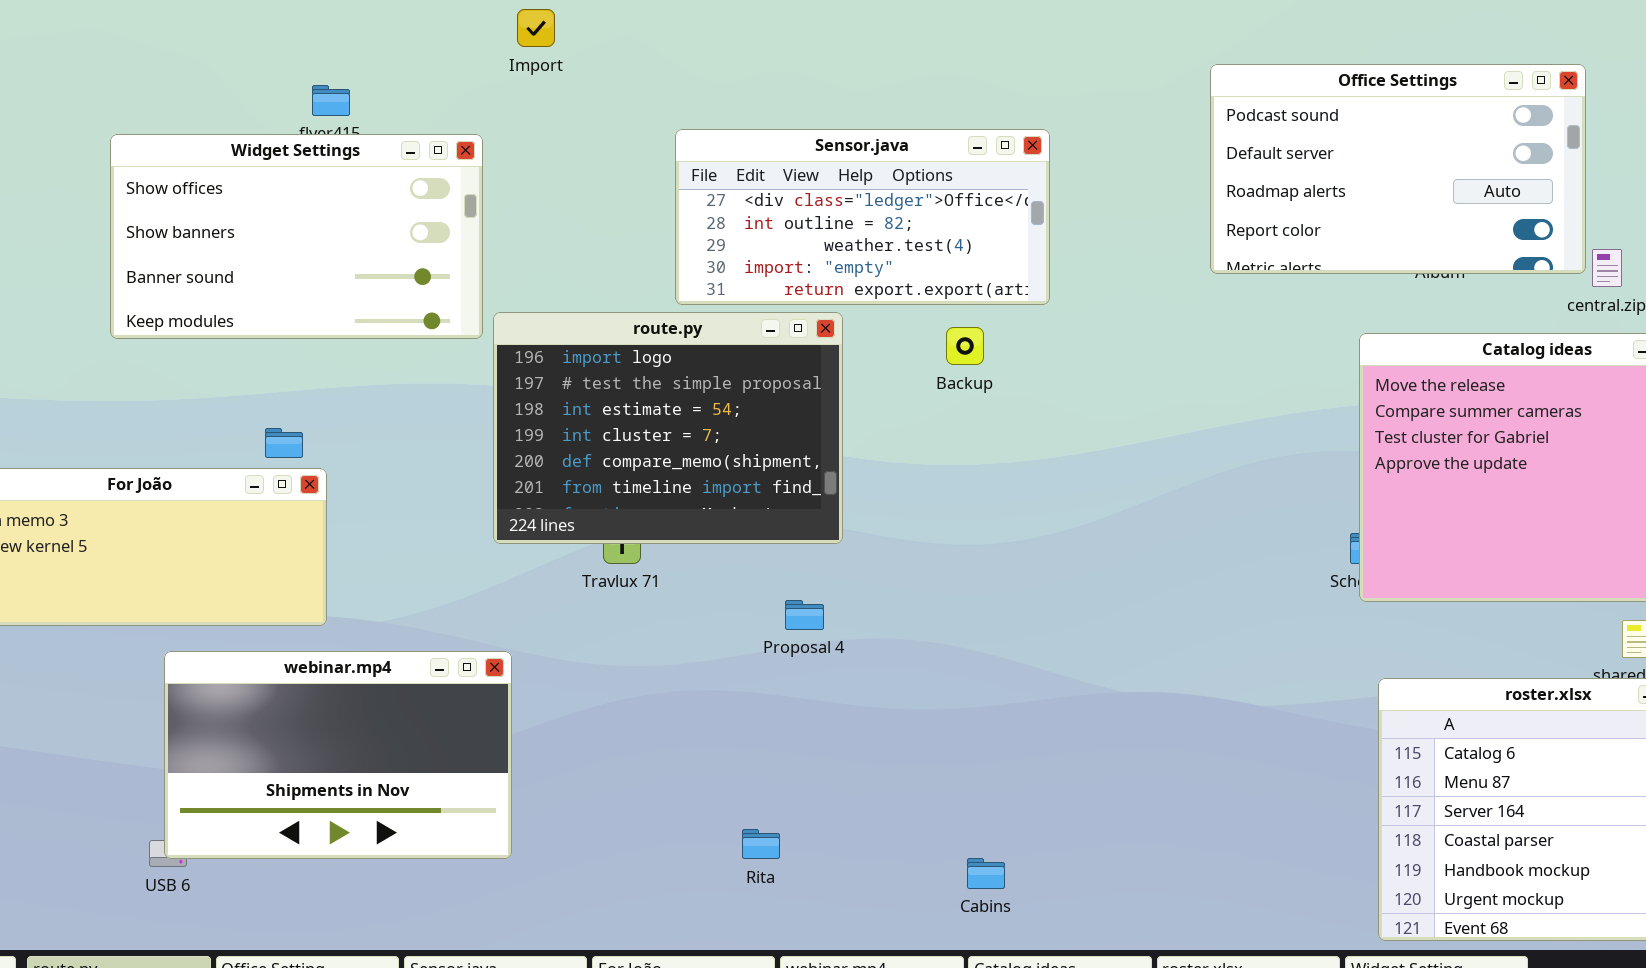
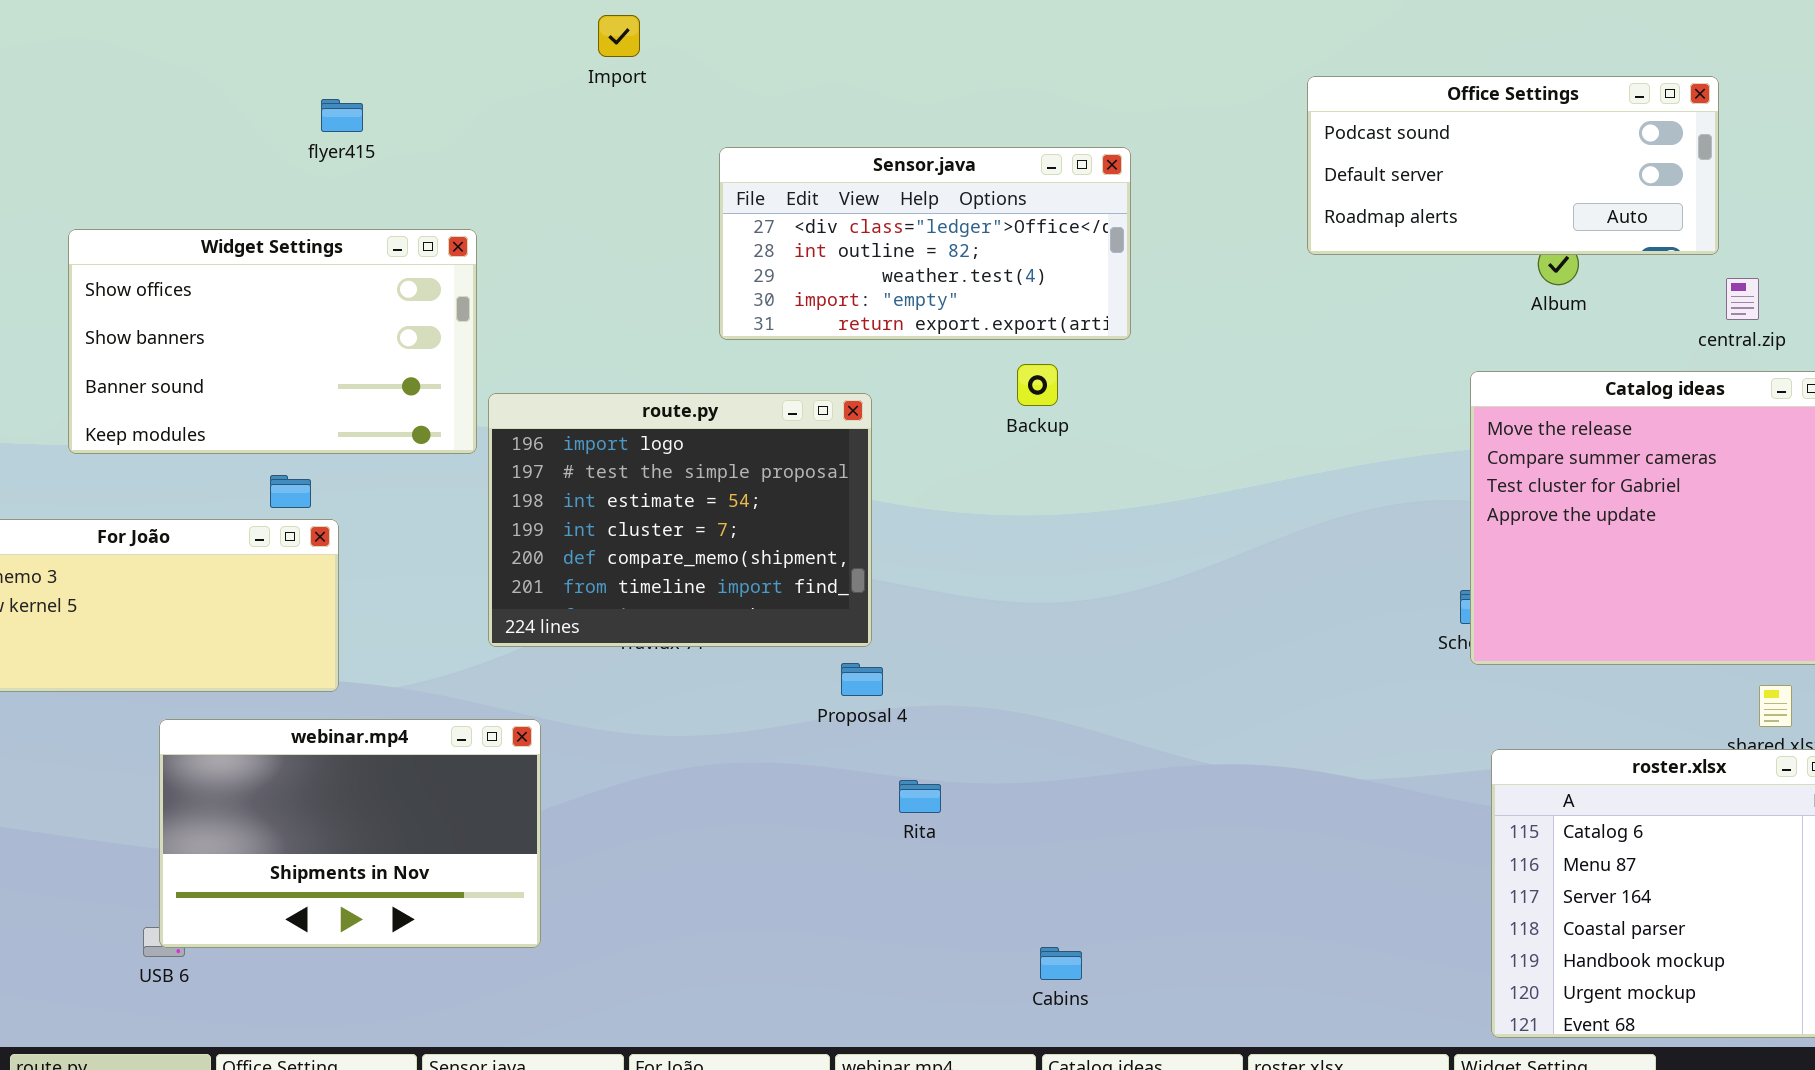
Import: [517,9,555,47] -> [598,15,640,57], moved
Office Settings: [1210,64,1586,274] -> [1307,76,1719,255], resized
Widget Settings: [110,134,483,339] -> [68,229,477,454], moved
route.py: [493,312,843,544] -> [488,393,872,647], moved
Rita: [742,829,780,859] -> [899,780,941,813], moved

